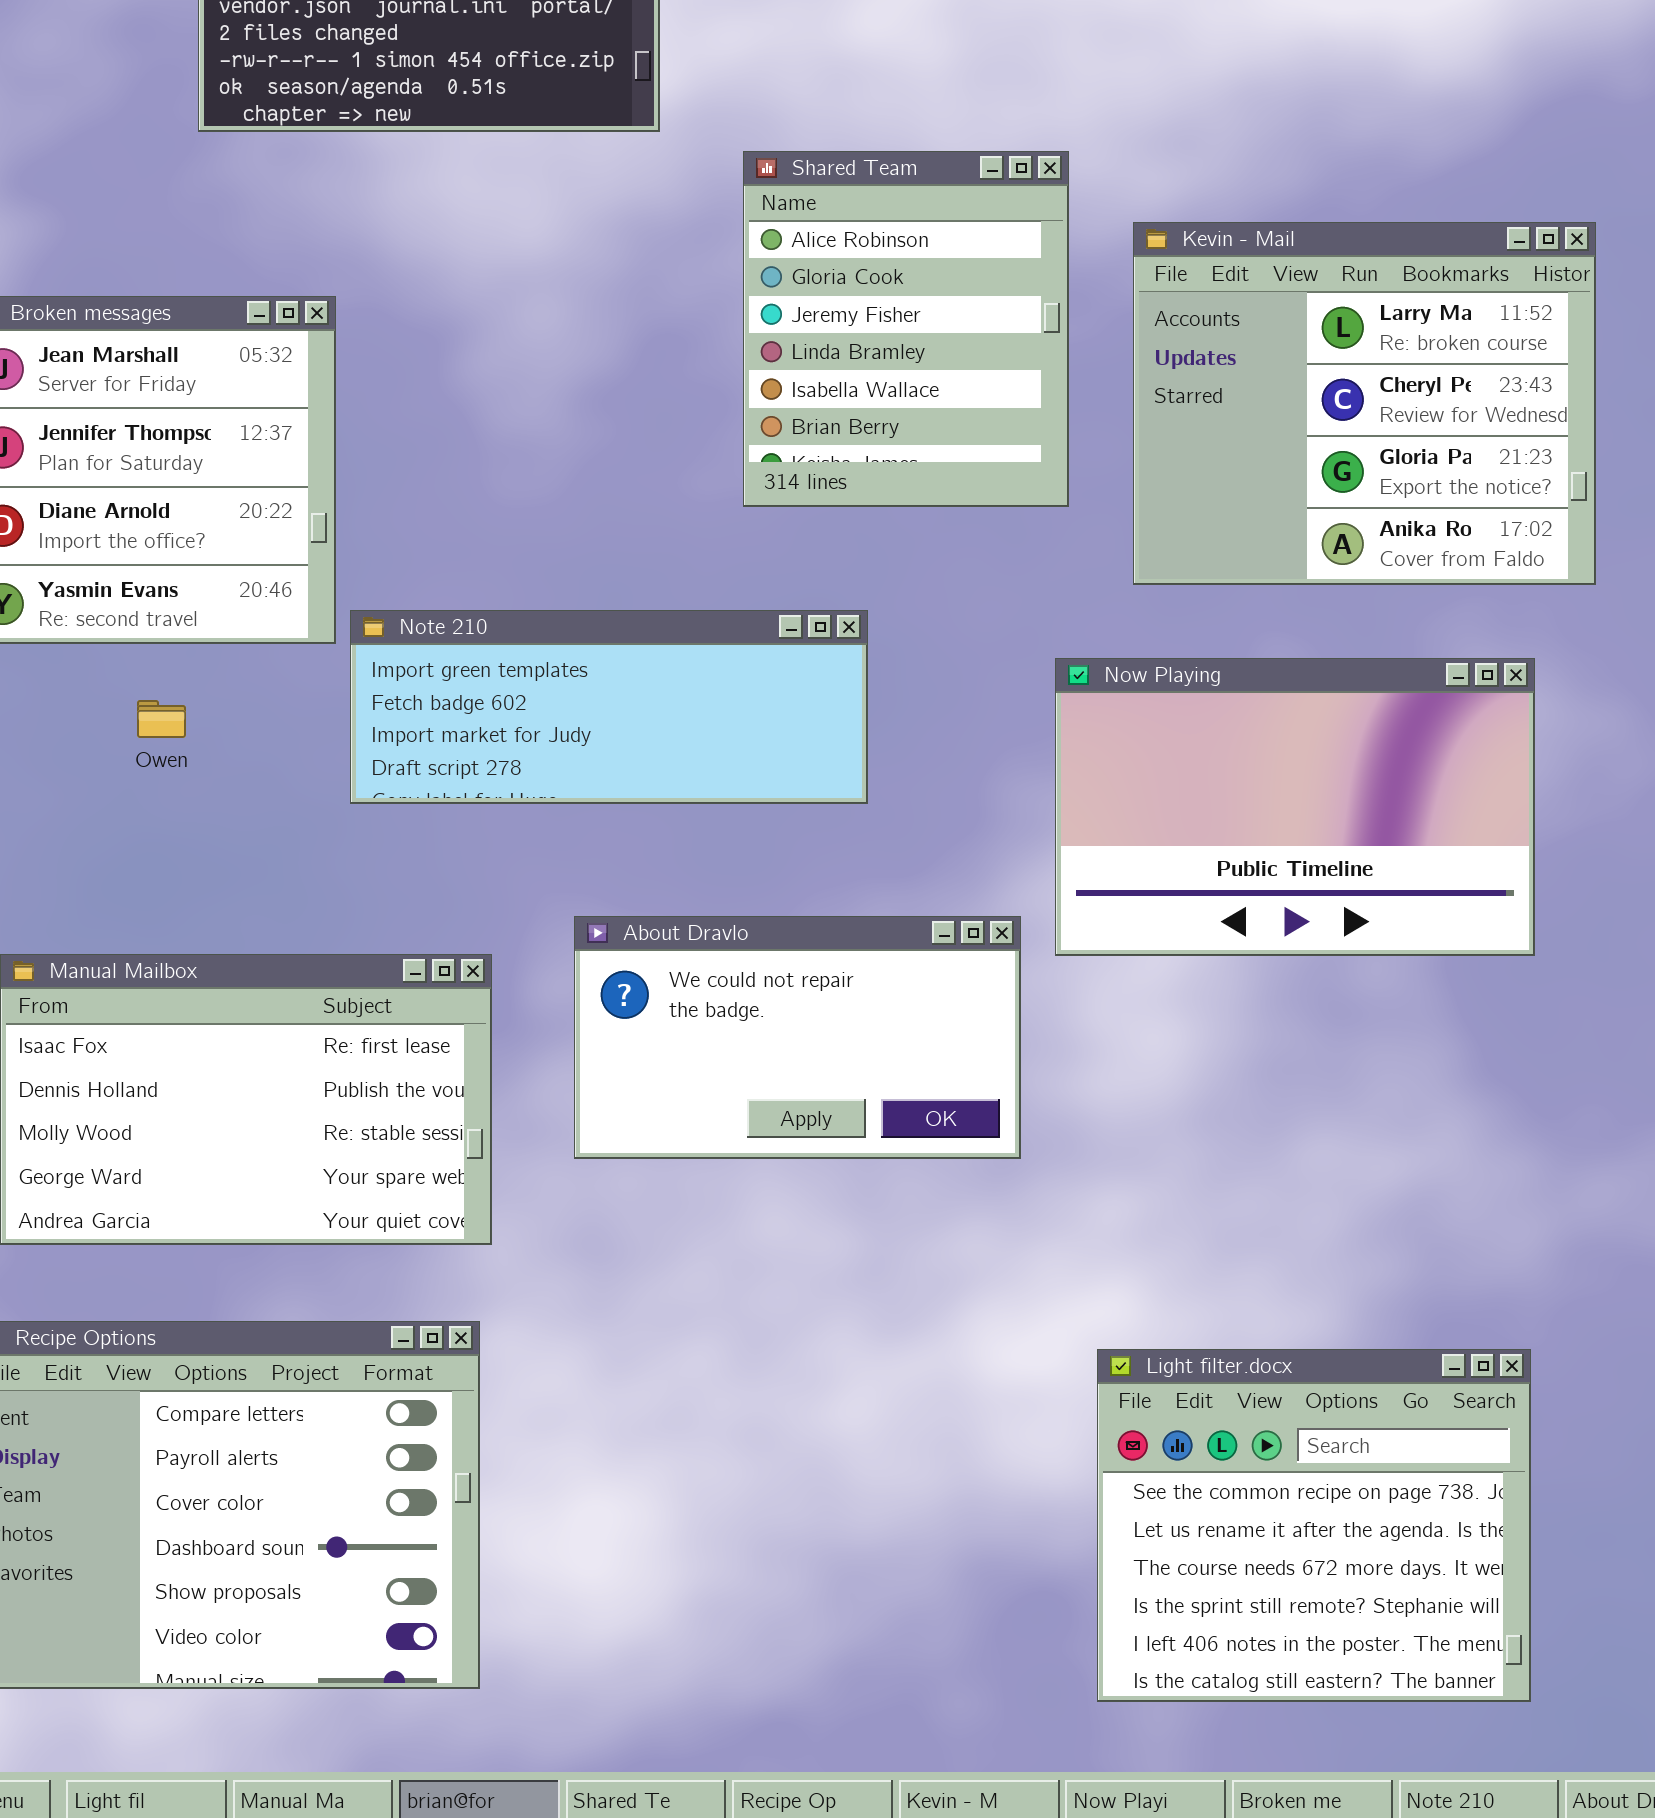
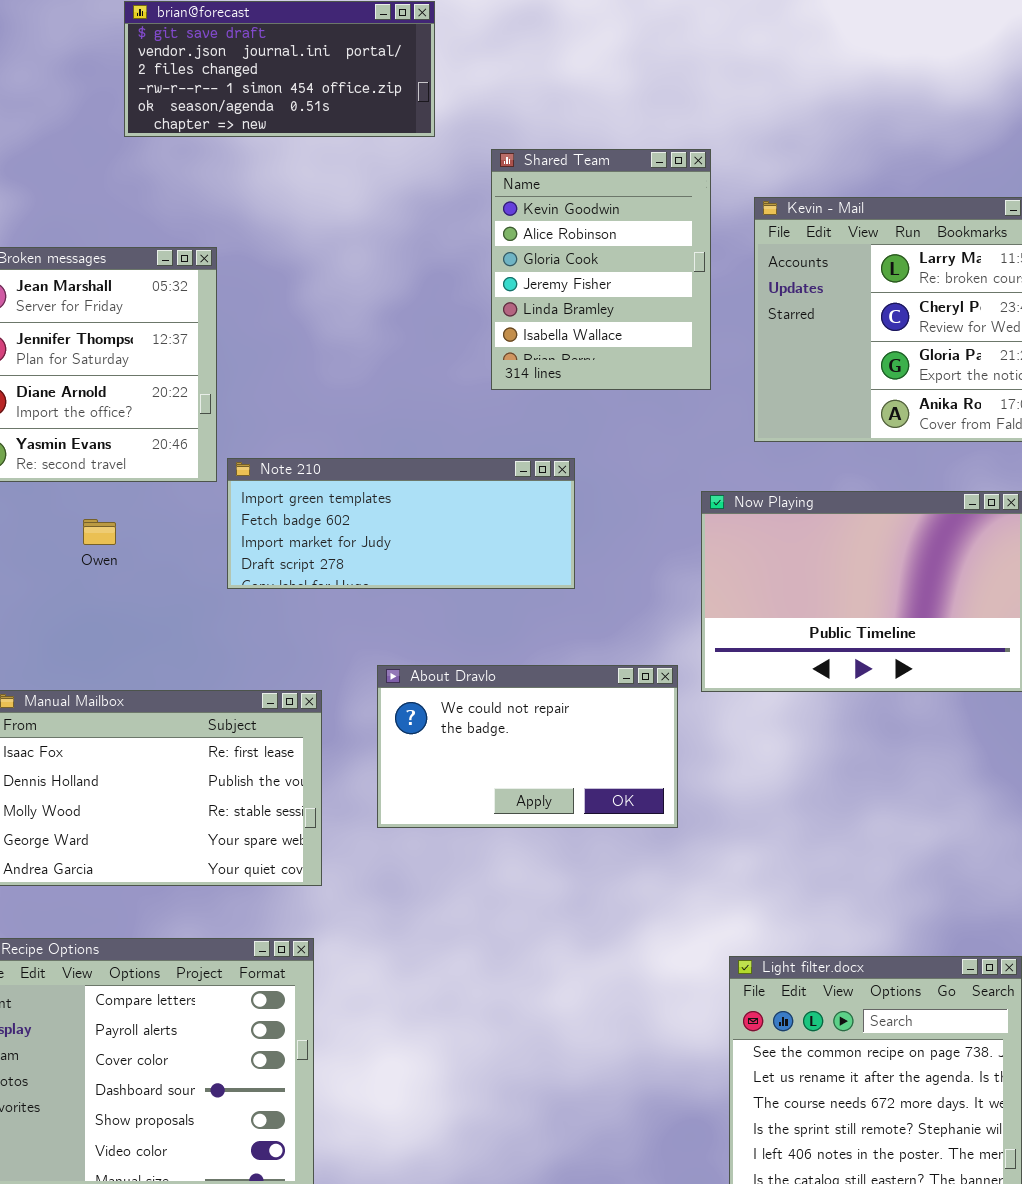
Shared Team: [743,151,1069,507] -> [491,149,711,390], scrolled up 1 row

